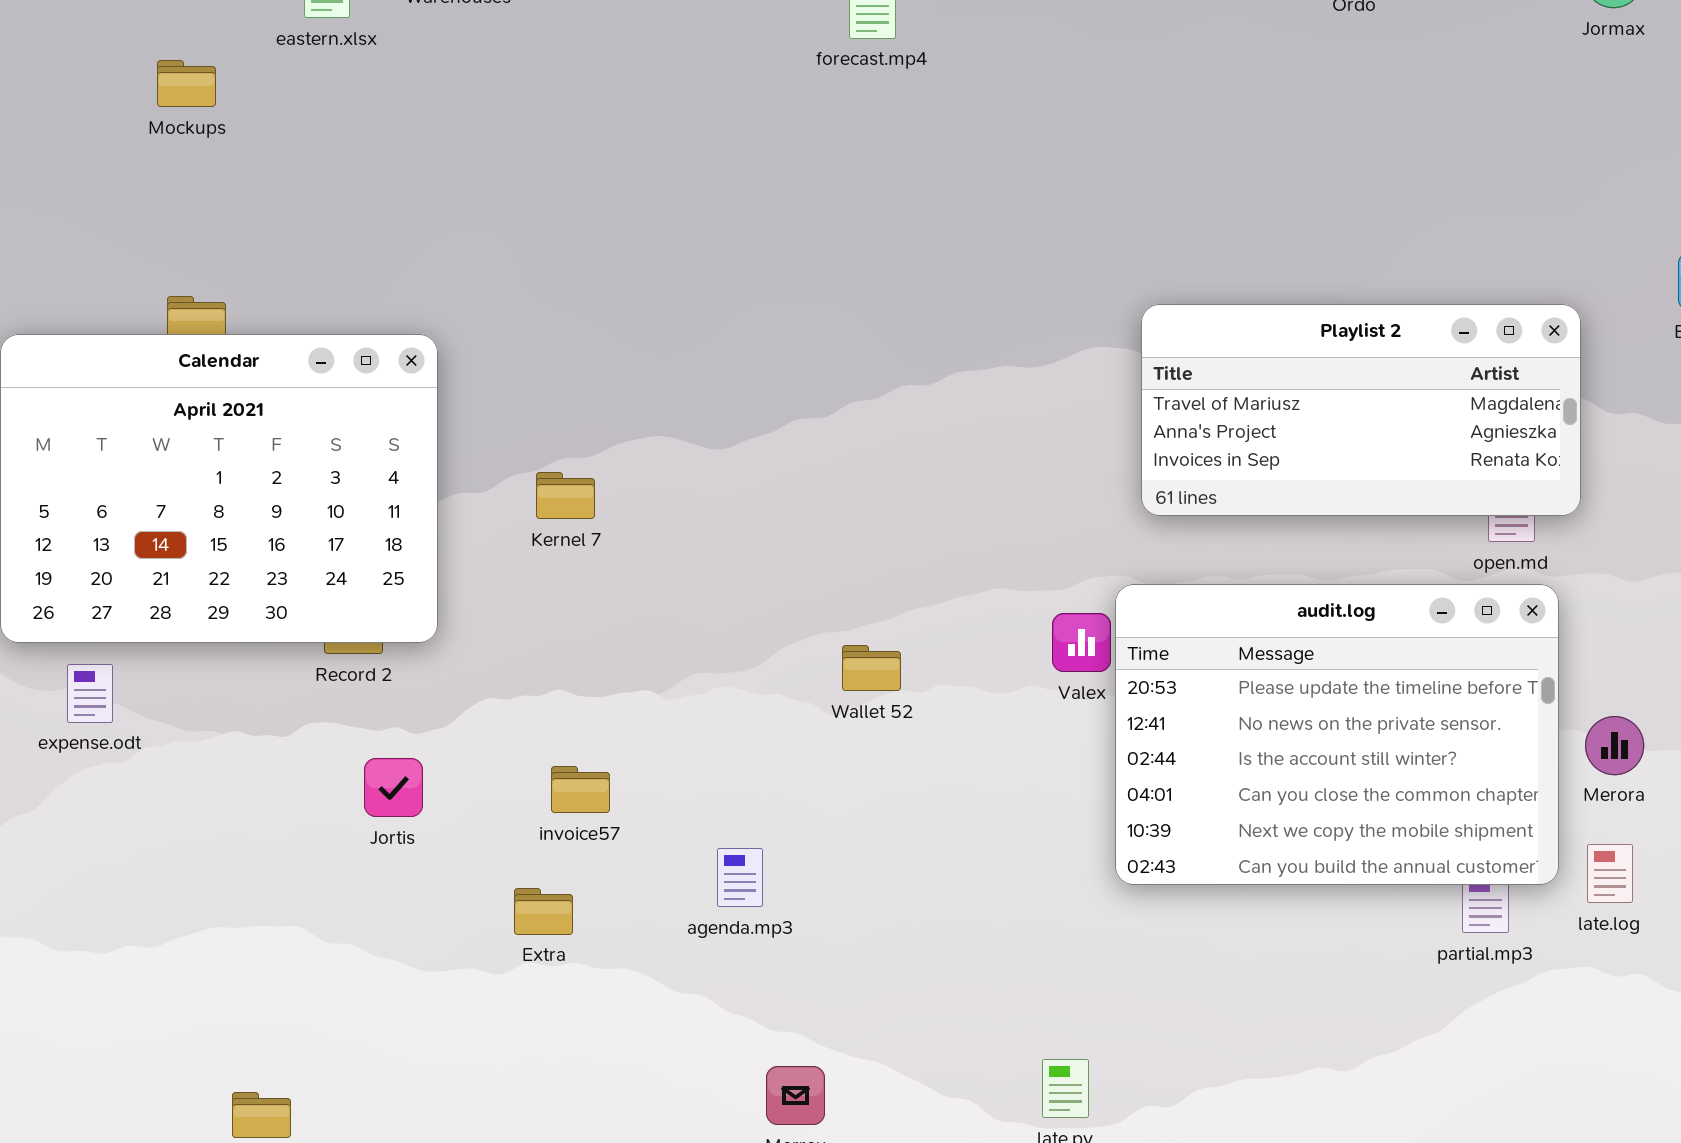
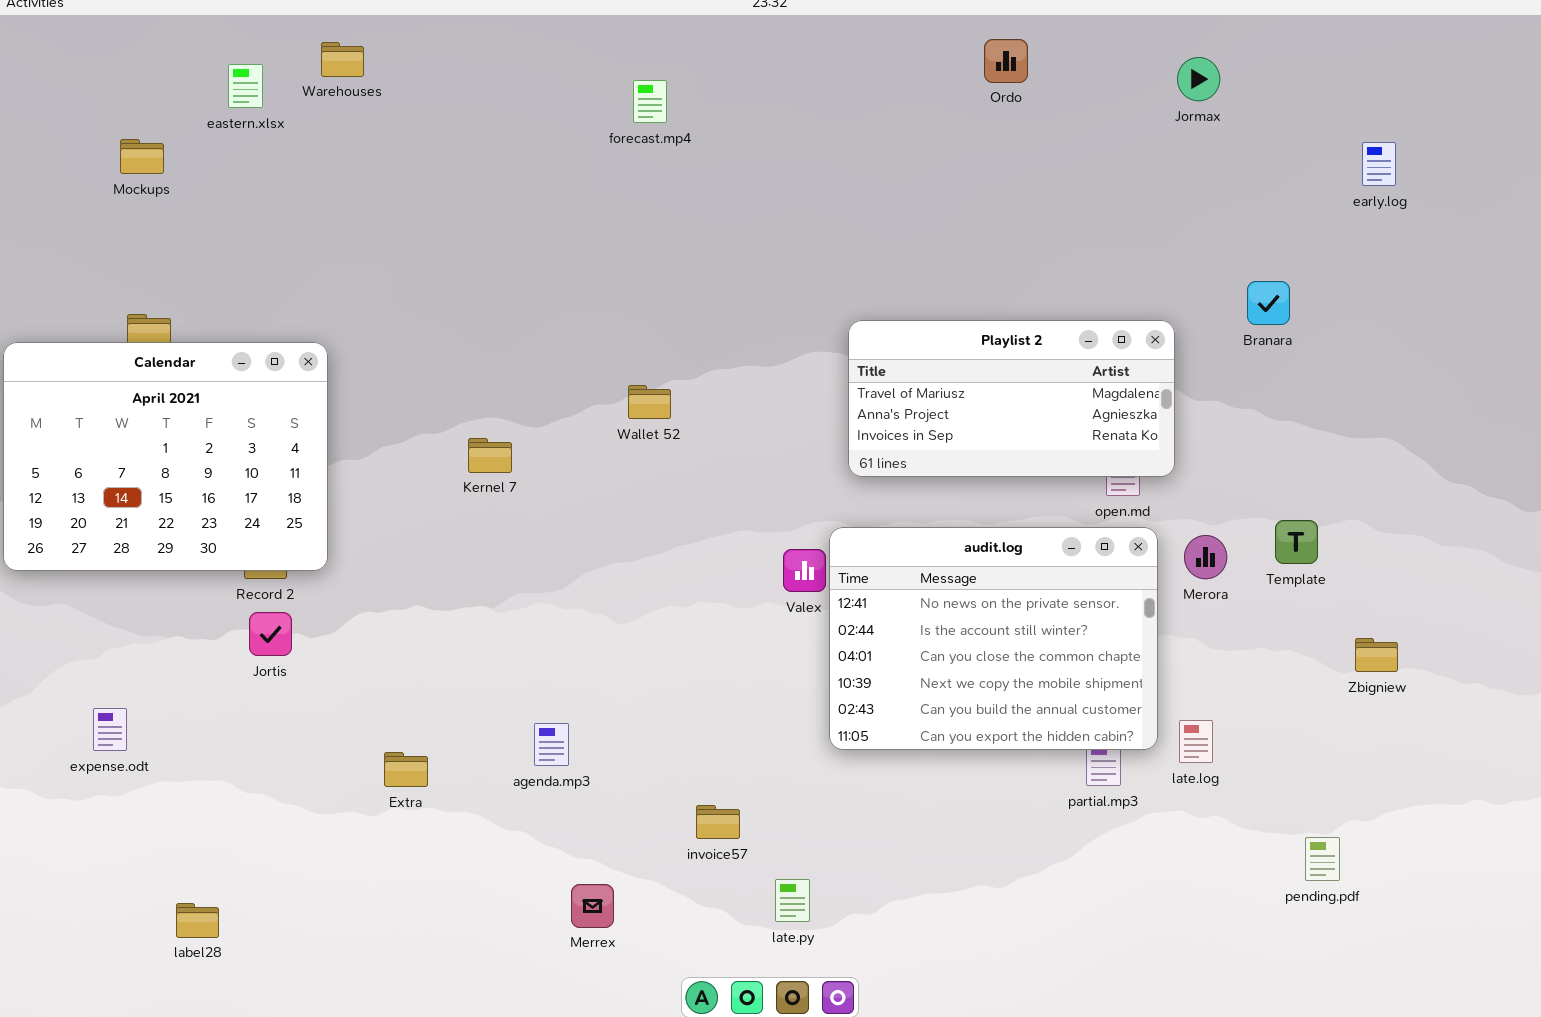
Kernel 7: [536,472,595,519] -> [468,438,512,473], moved
audit.log: [1115,584,1559,885] -> [829,527,1158,750], scrolled down 1 row
Wallet 52: [842,645,901,691] -> [628,385,671,419], moved
expense.odt: [67,664,113,723] -> [93,708,127,751], moved
Merora: [1585,716,1644,775] -> [1184,535,1227,579], moved
Jortis: [364,758,423,817] -> [249,612,292,656], moved
invoice57: [551,766,610,813] -> [696,805,740,839], moved

